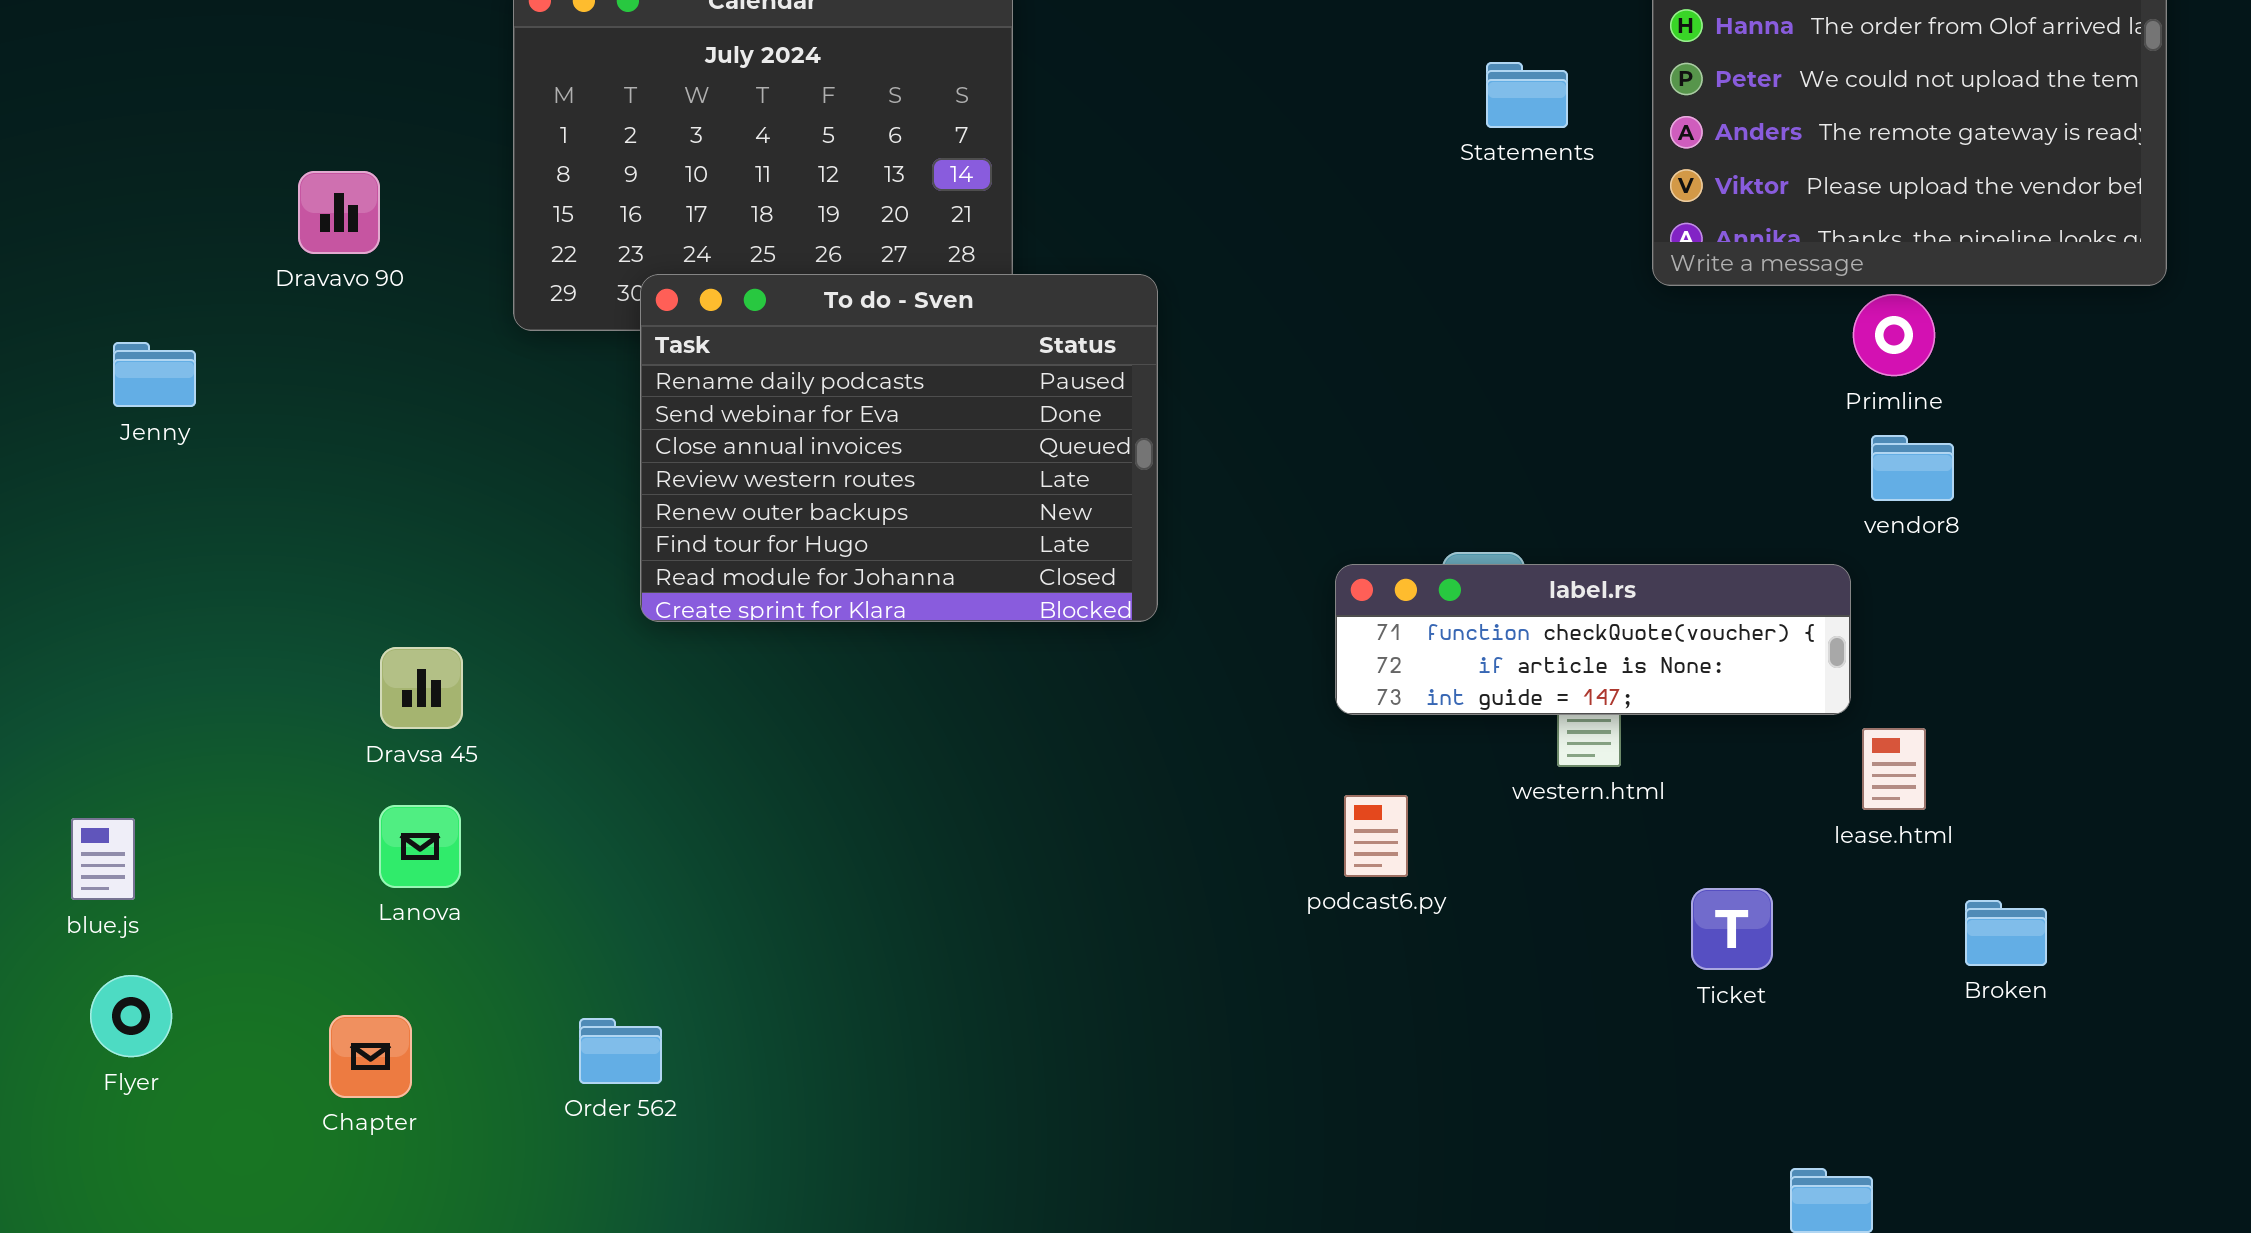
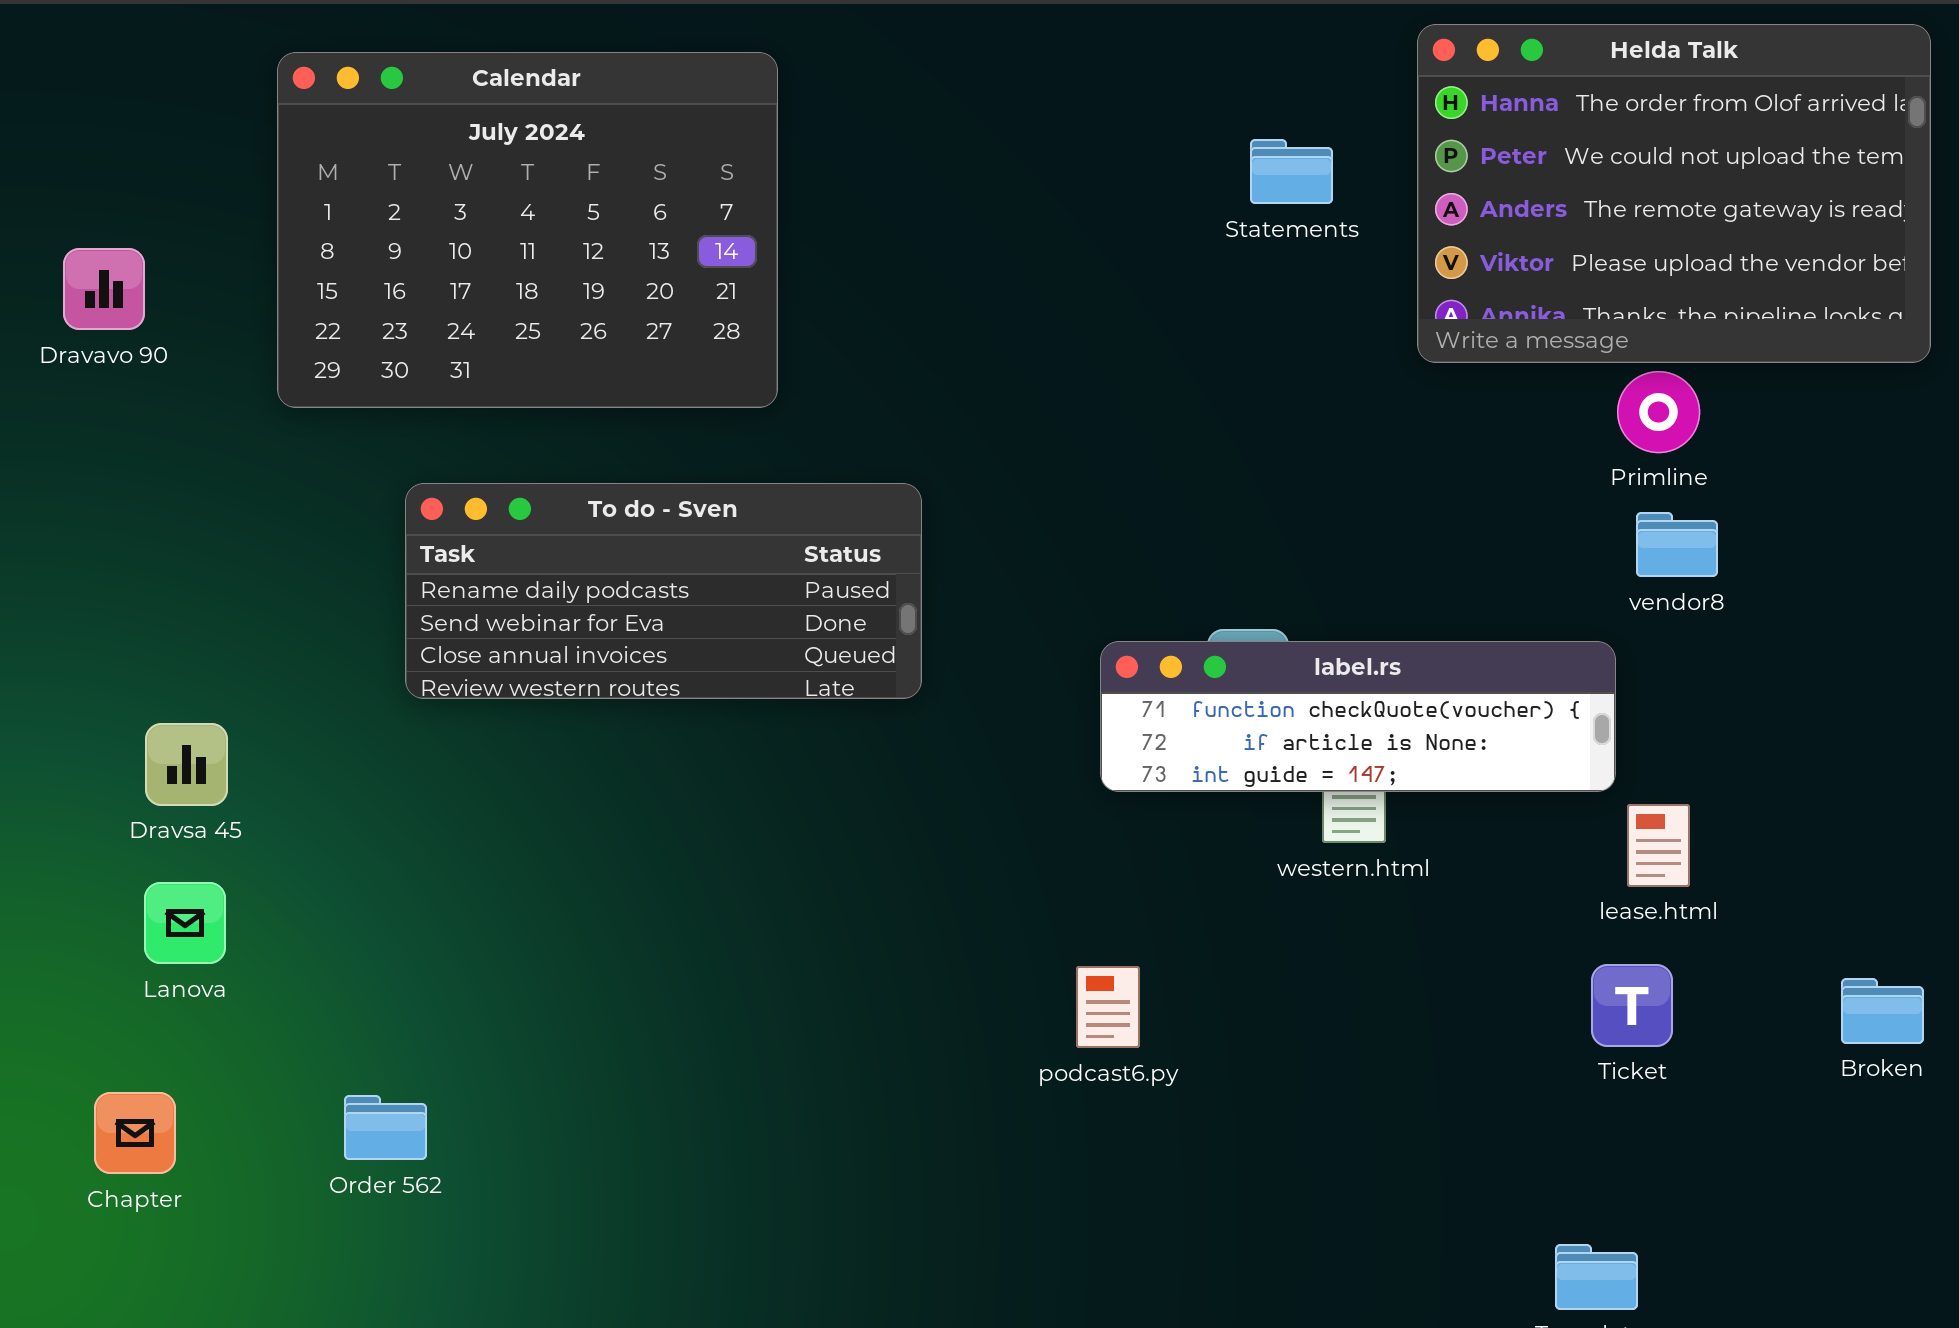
To do - Sven: [640,274,1158,622] -> [405,483,922,699], resized
podcast6.py: [1344,795,1408,877] -> [1076,966,1140,1048], moved
Ticket: [1691,888,1773,970] -> [1591,964,1673,1047], moved
Broken: [1965,900,2047,966] -> [1841,978,1924,1044], moved

